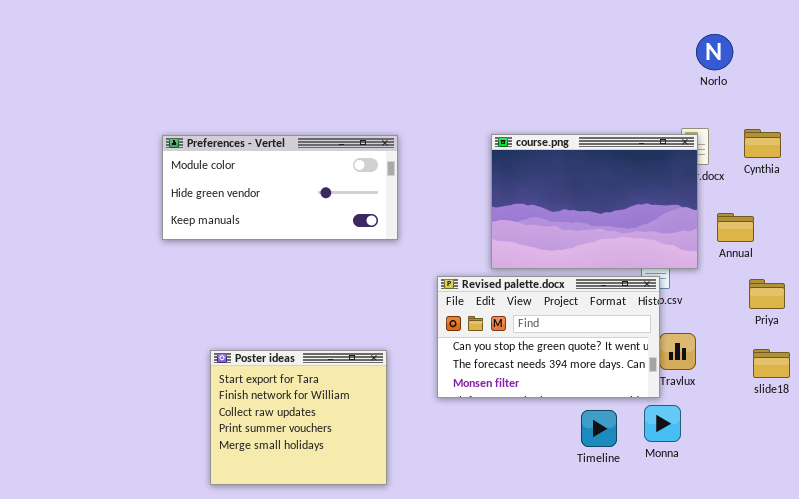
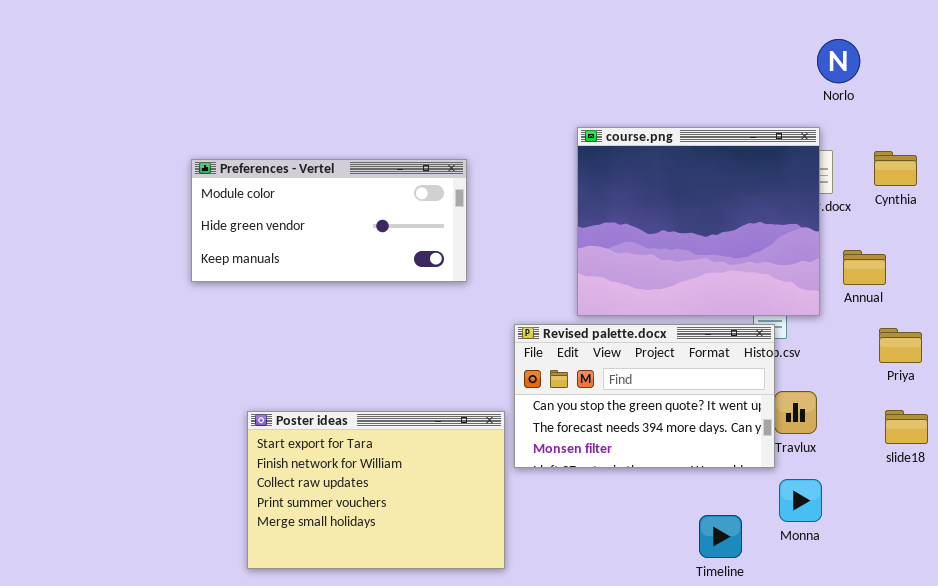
course.png: [491,134,698,269] -> [577,127,820,316], resized
Poster ideas: [210,350,387,485] -> [247,411,505,569], resized
Monna: [644,405,681,442] -> [779,479,822,522], moved
Timeline: [581,410,617,447] -> [699,515,742,558], moved

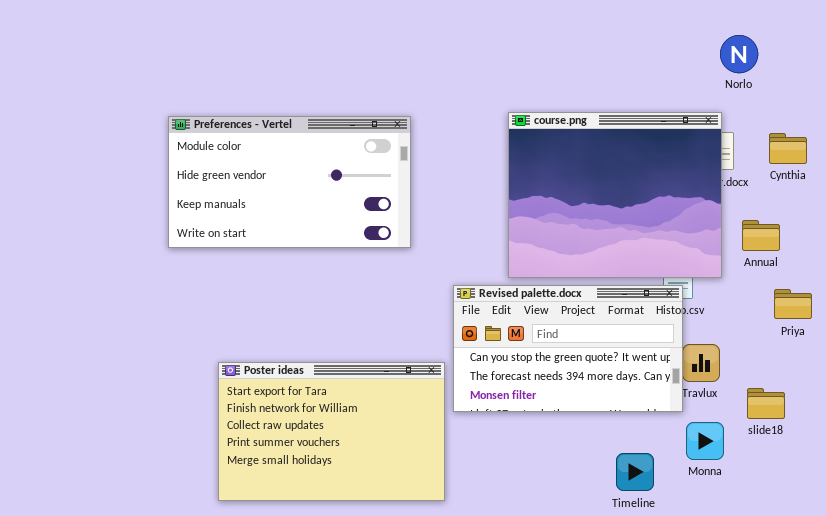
Preferences - Vertel: [191,159,467,282] -> [168,116,411,248], resized
slide18: [885,410,928,444] -> [747,388,785,419], moved

